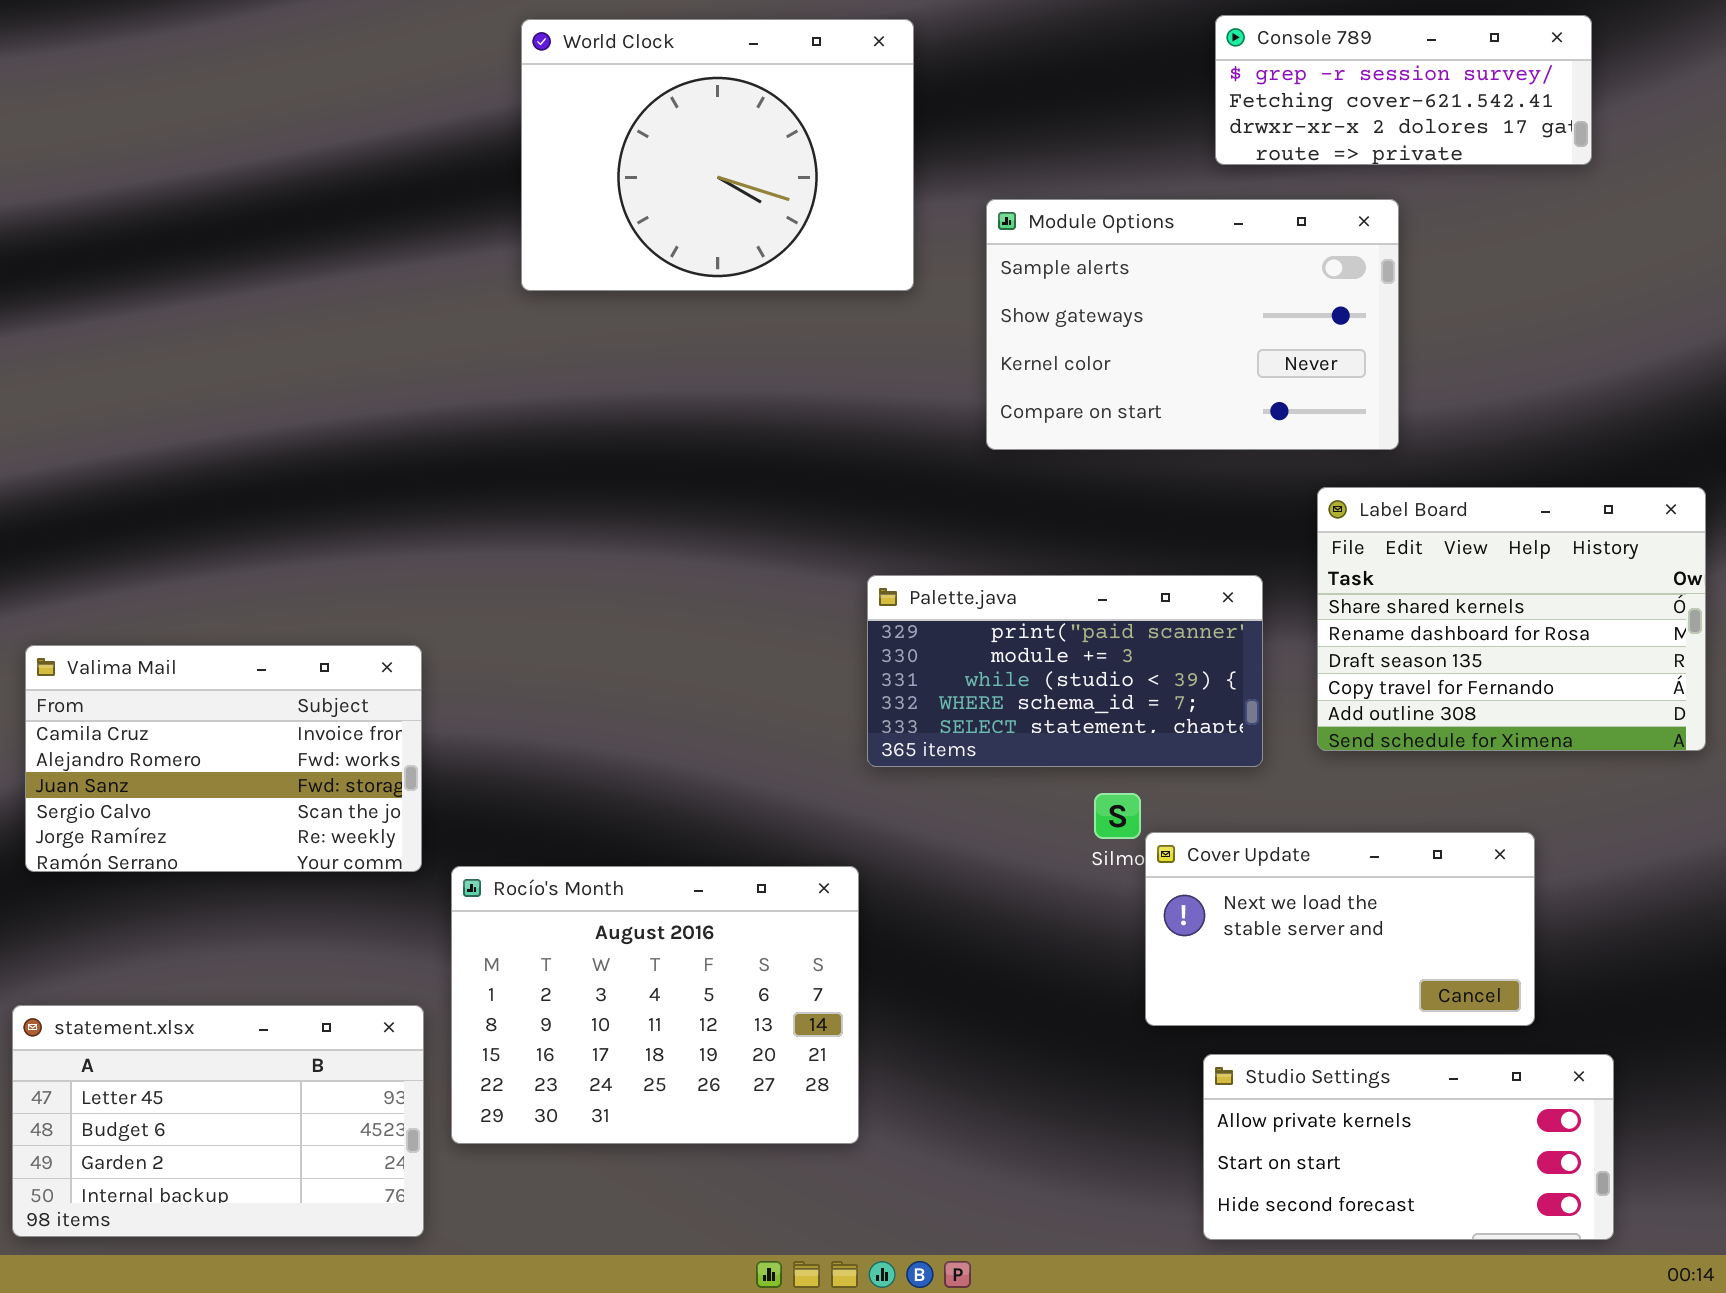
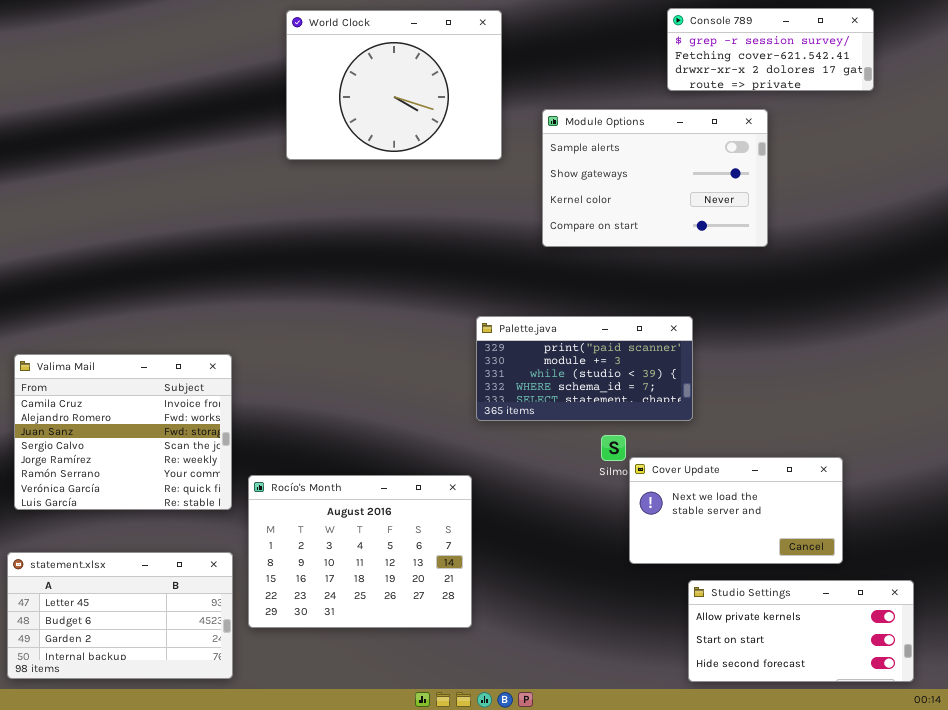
Label Board: [1317,487,1706,751] -> none, closed
Valima Mail: [25,645,422,872] -> [14,354,232,510], resized
Studio Settings: [1203,1054,1614,1240] -> [688,580,914,682], moved

